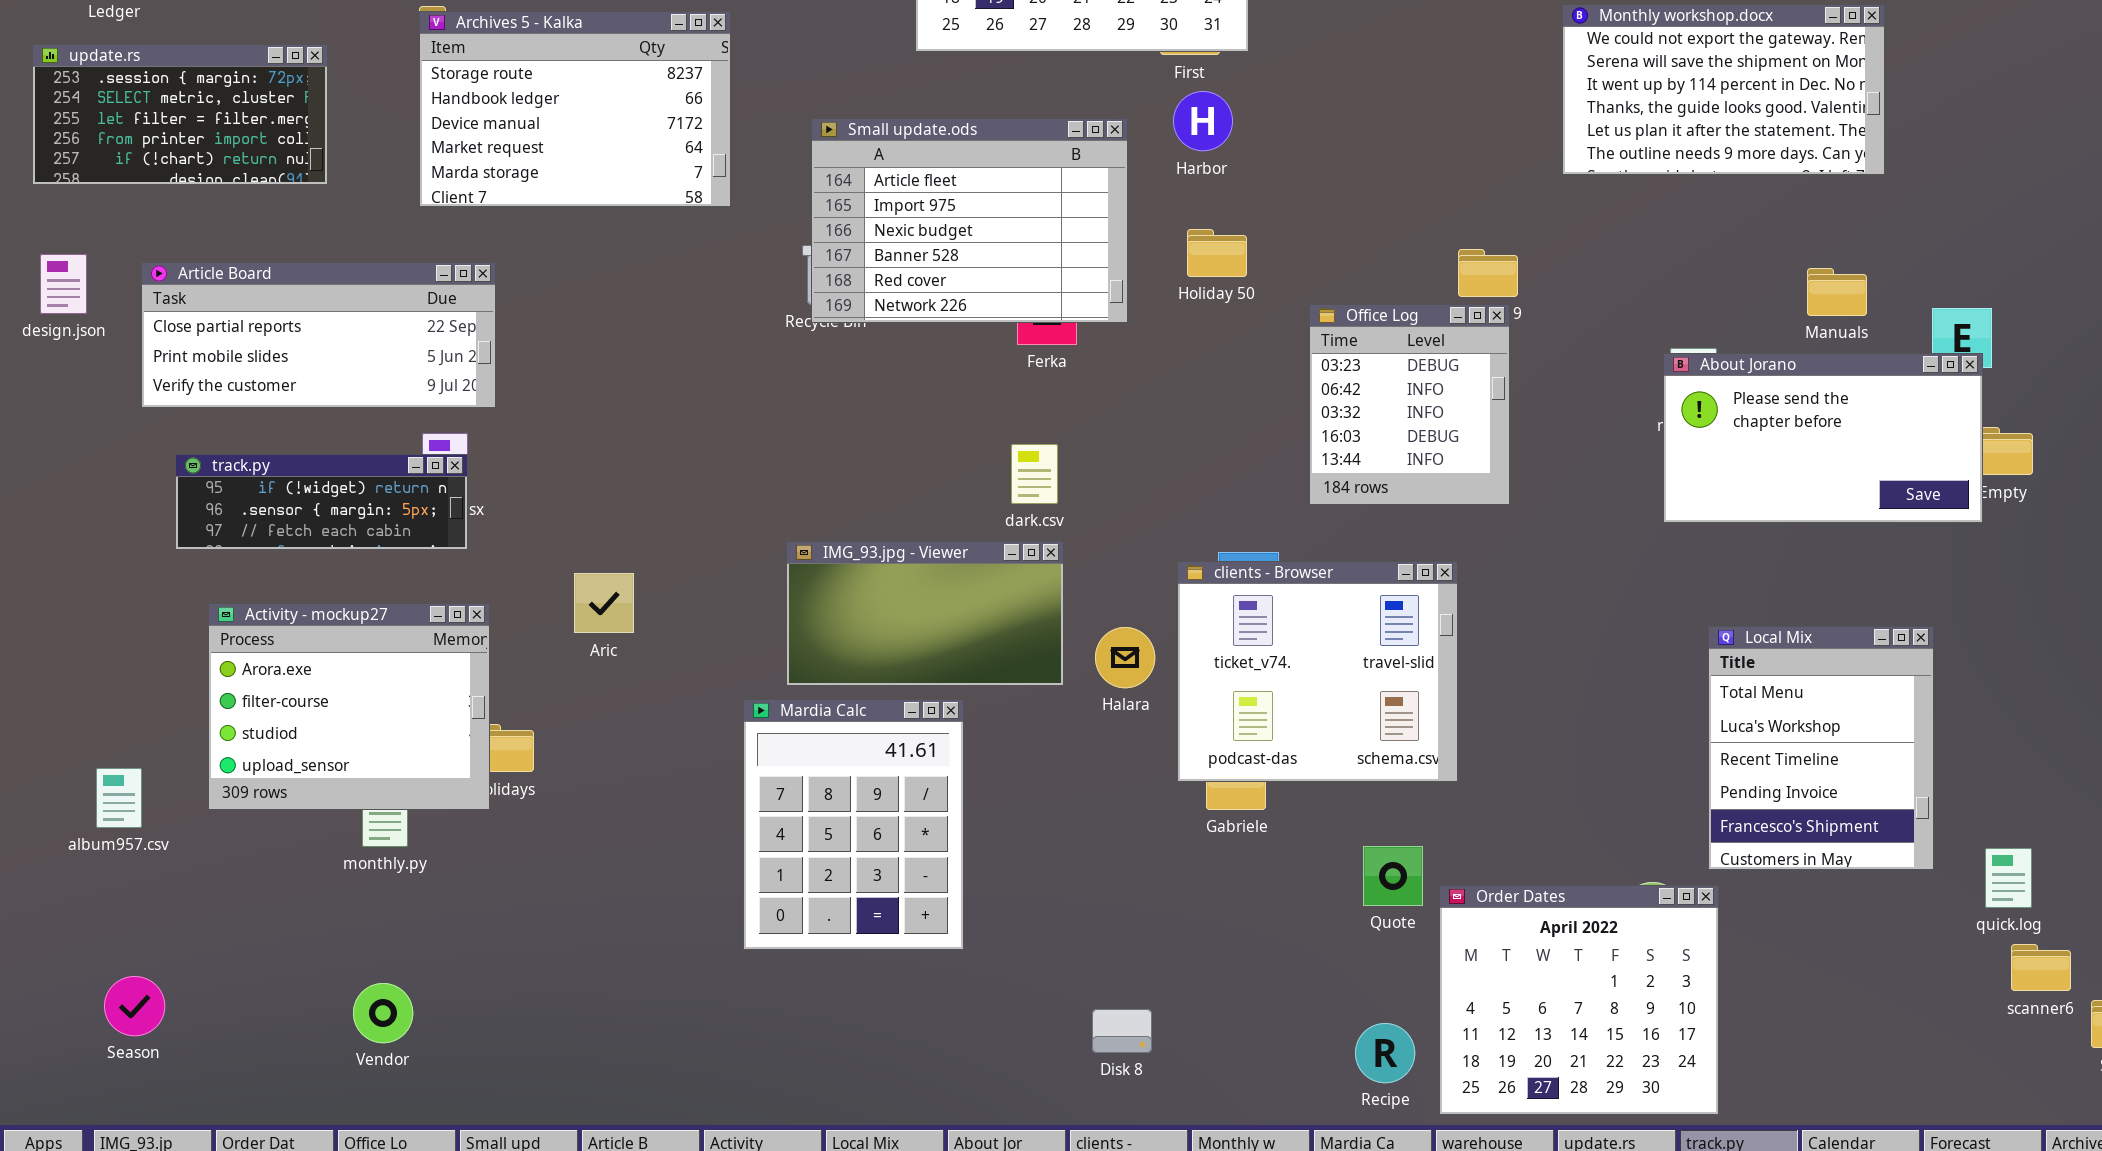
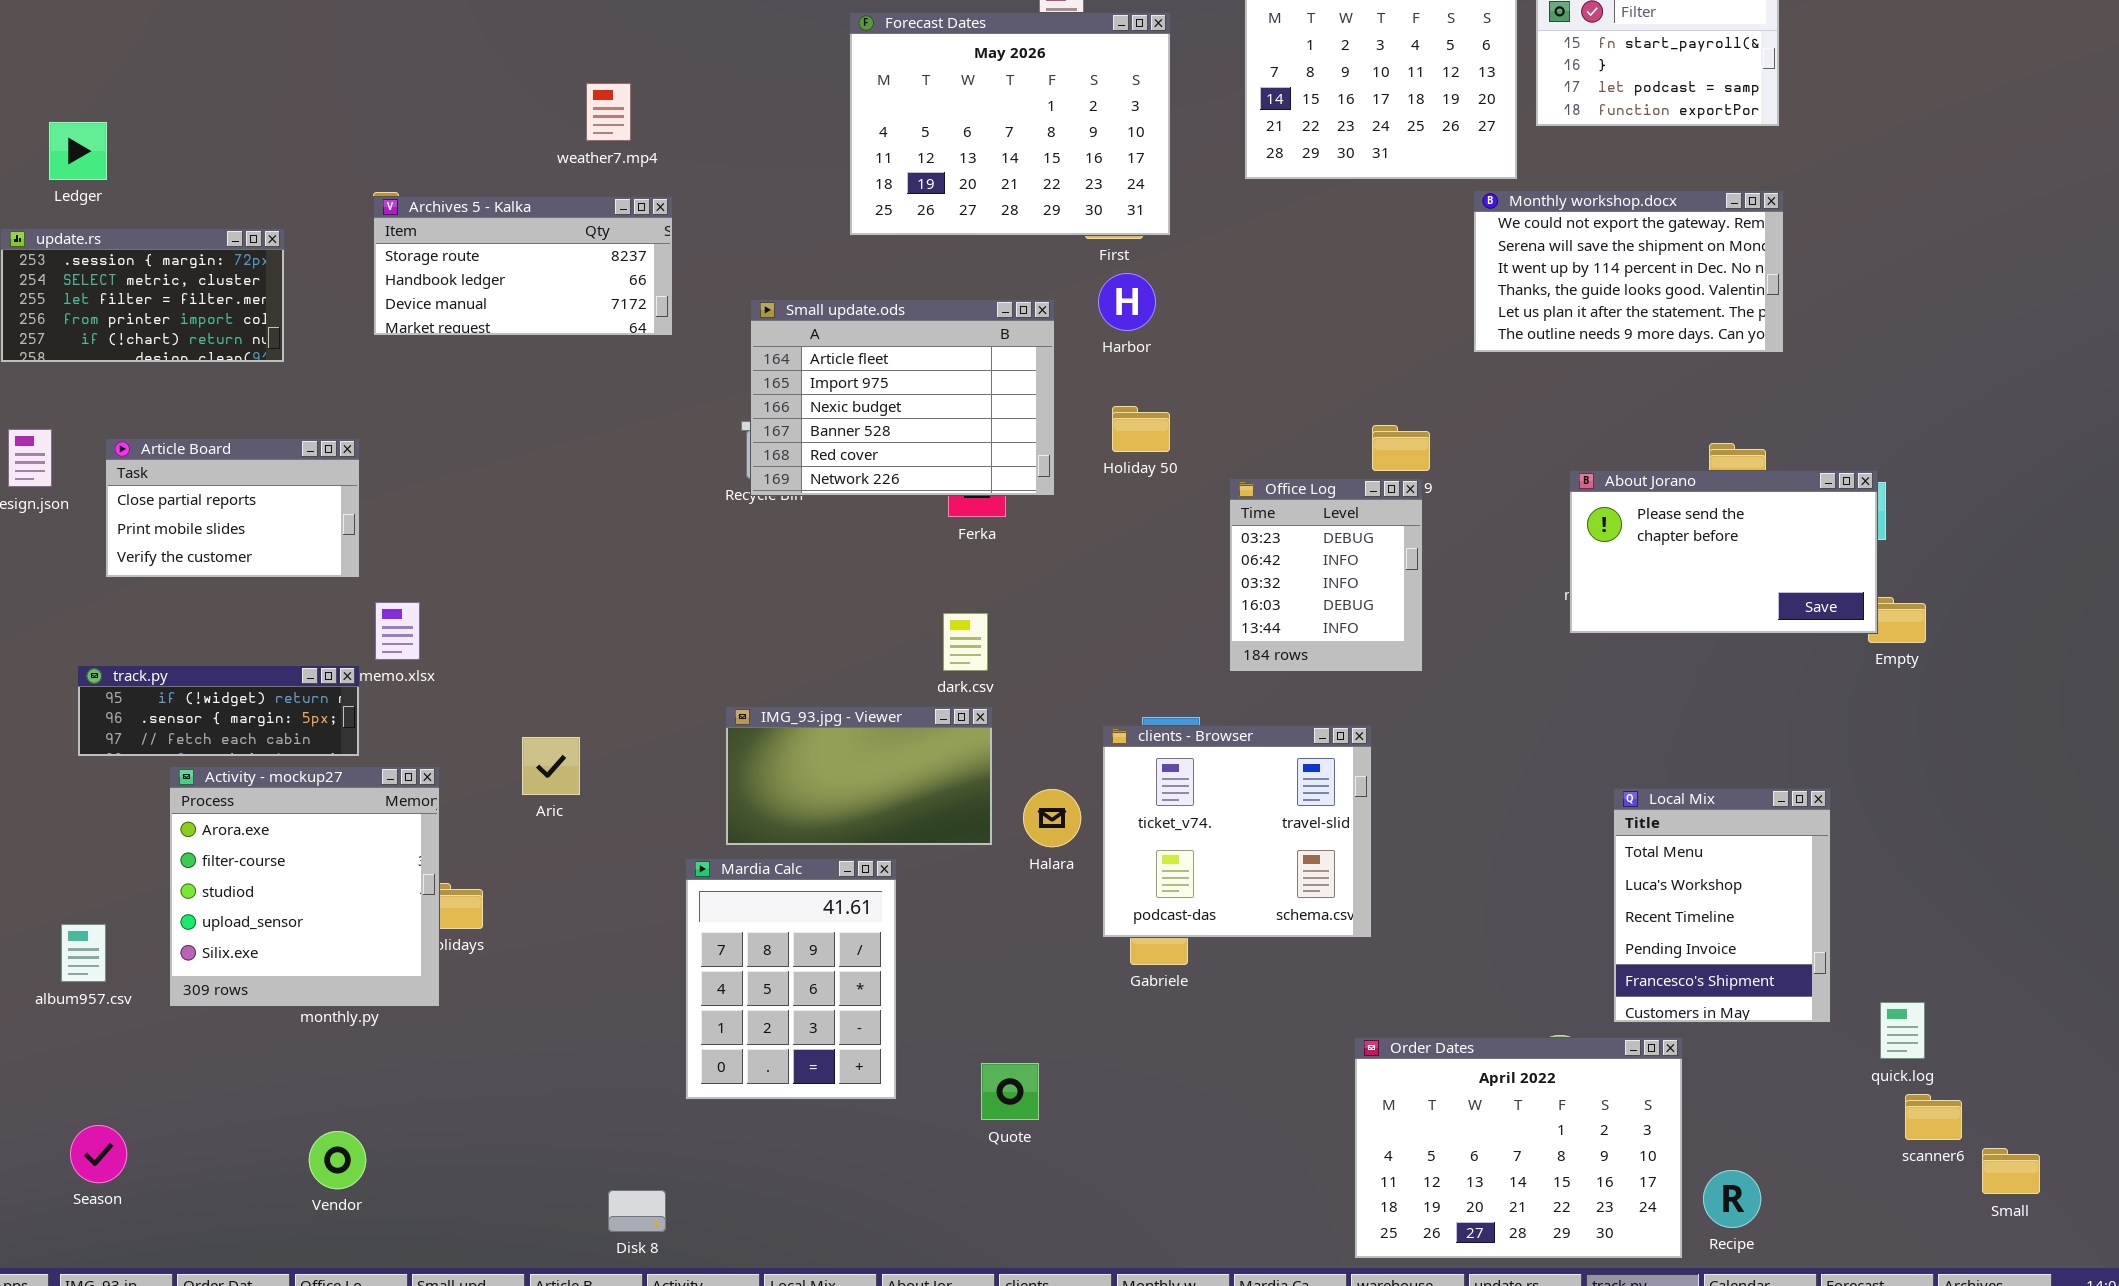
Archives 5 - Kalka: [419,11,731,207] -> [373,196,673,336], resized
Article Board: [141,262,496,408] -> [105,438,360,578], resized
About Jorano: [1663,353,1983,523] -> [1569,470,1878,634], moved
track.py: [175,454,468,550] -> [77,665,360,757], moved
Activity - mockup27: [208,603,490,810] -> [169,766,440,1007], resized
Quote: [1363,846,1423,906] -> [981,1063,1039,1120], moved
Order Dates: [1439,885,1719,1115] -> [1354,1037,1683,1259], resized
Disk 8: [1092,1009,1152,1053] -> [608,1190,666,1232], moved
Recipe: [1355,1023,1415,1083] -> [1703,1170,1761,1228], moved

